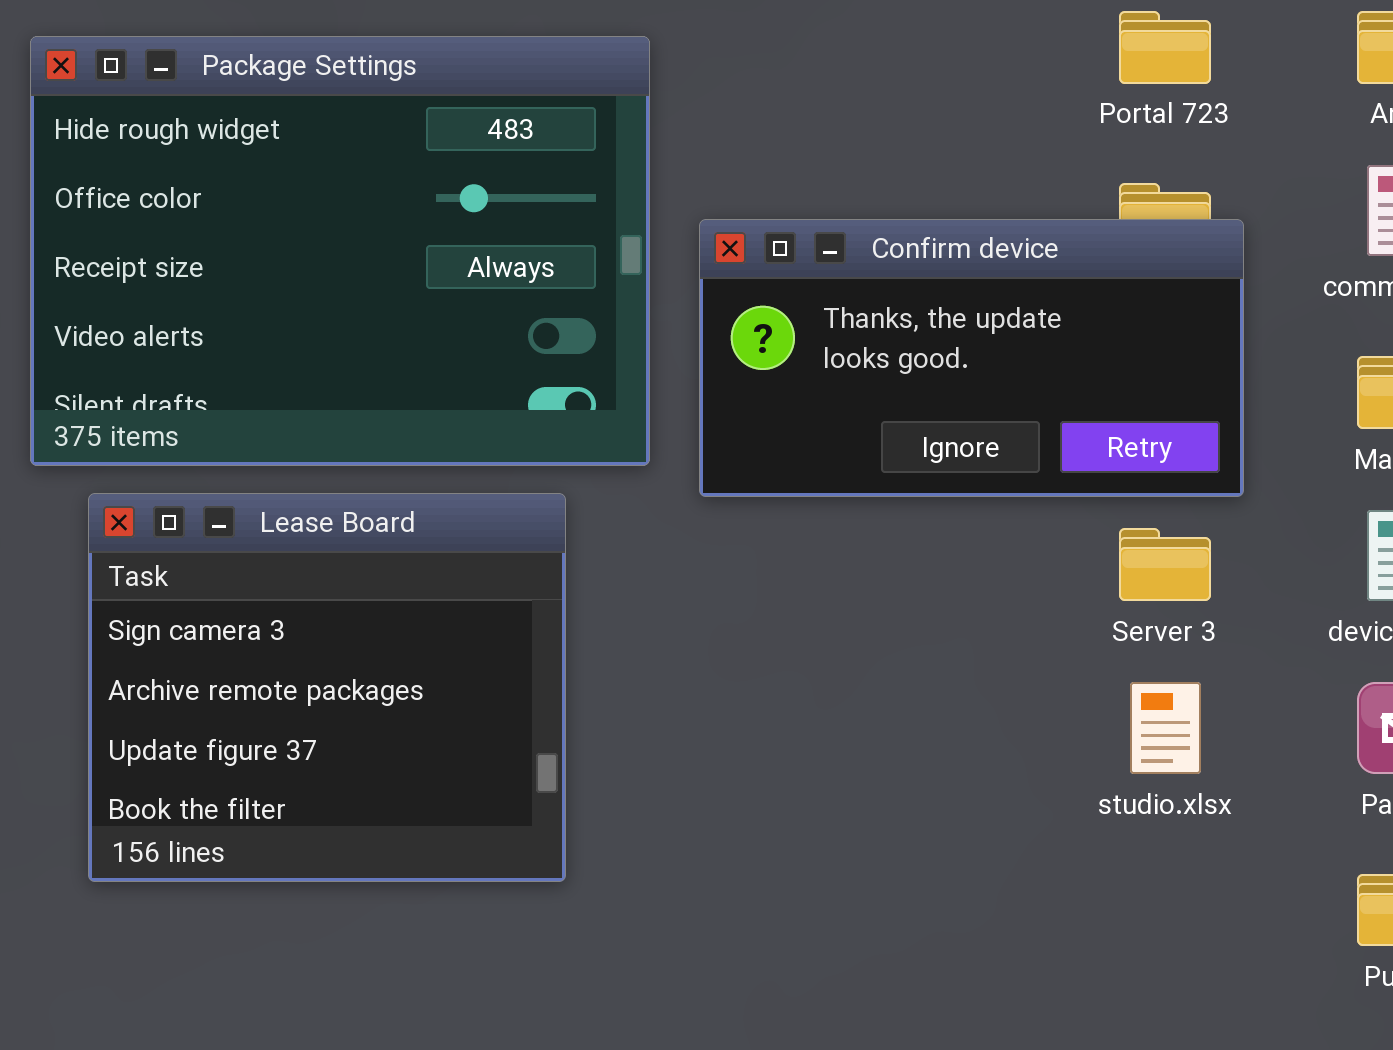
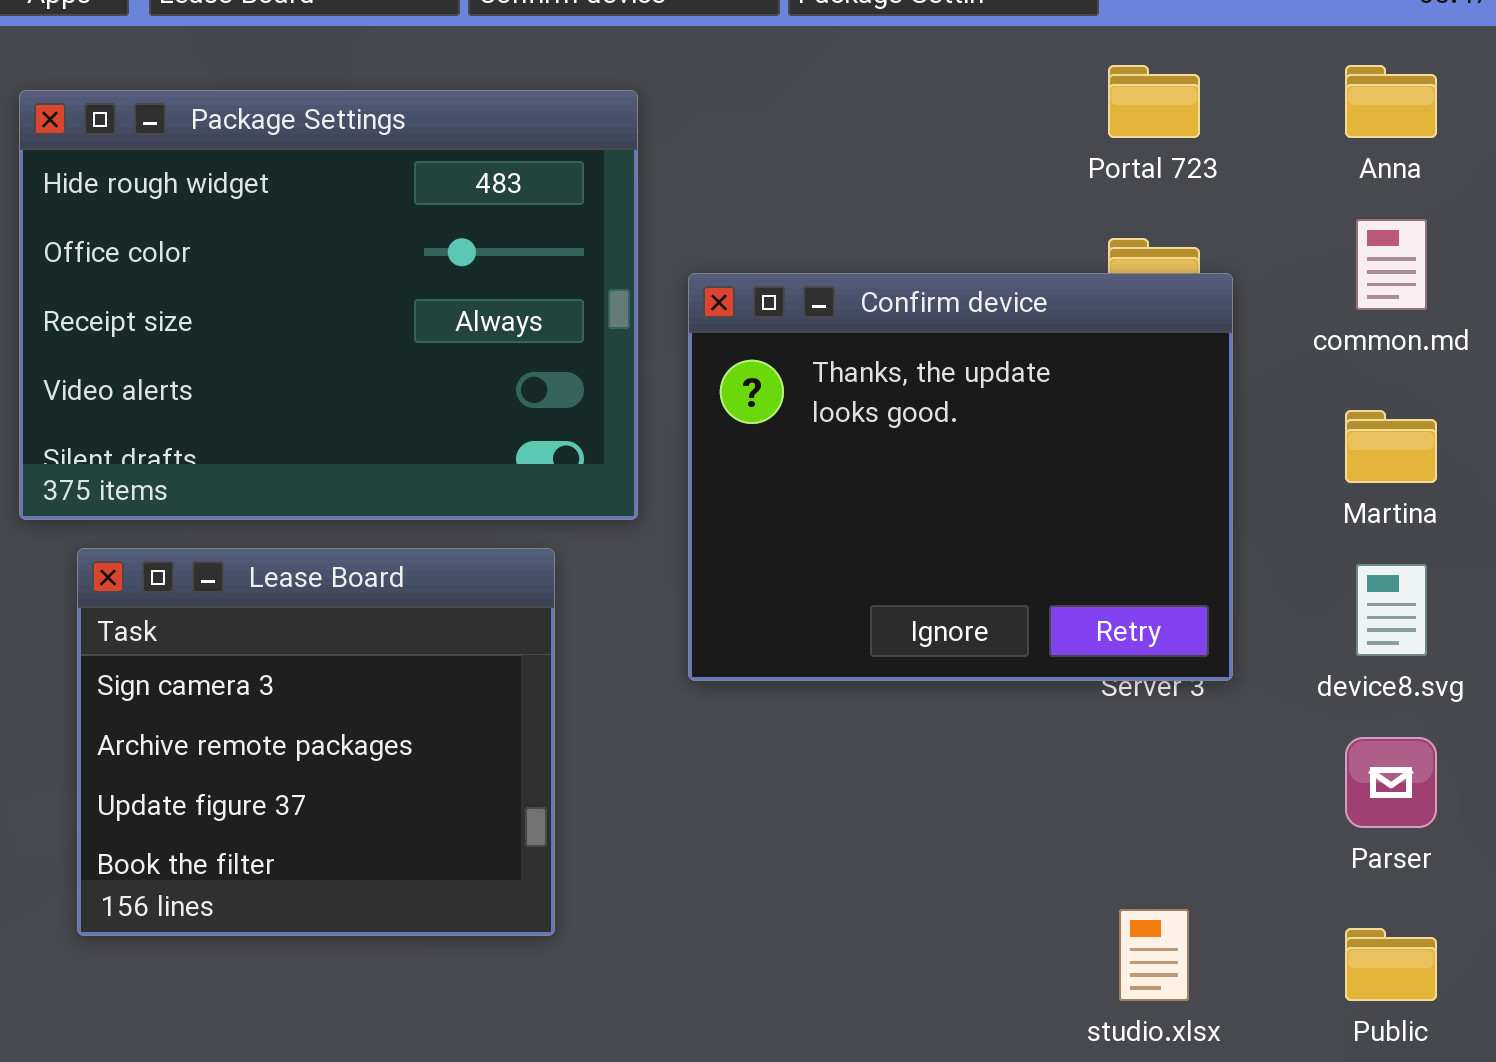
Confirm device: [699,219,1244,497] -> [688,273,1233,681], resized
studio.xlsx: [1130,682,1201,774] -> [1119,909,1189,1001], moved

